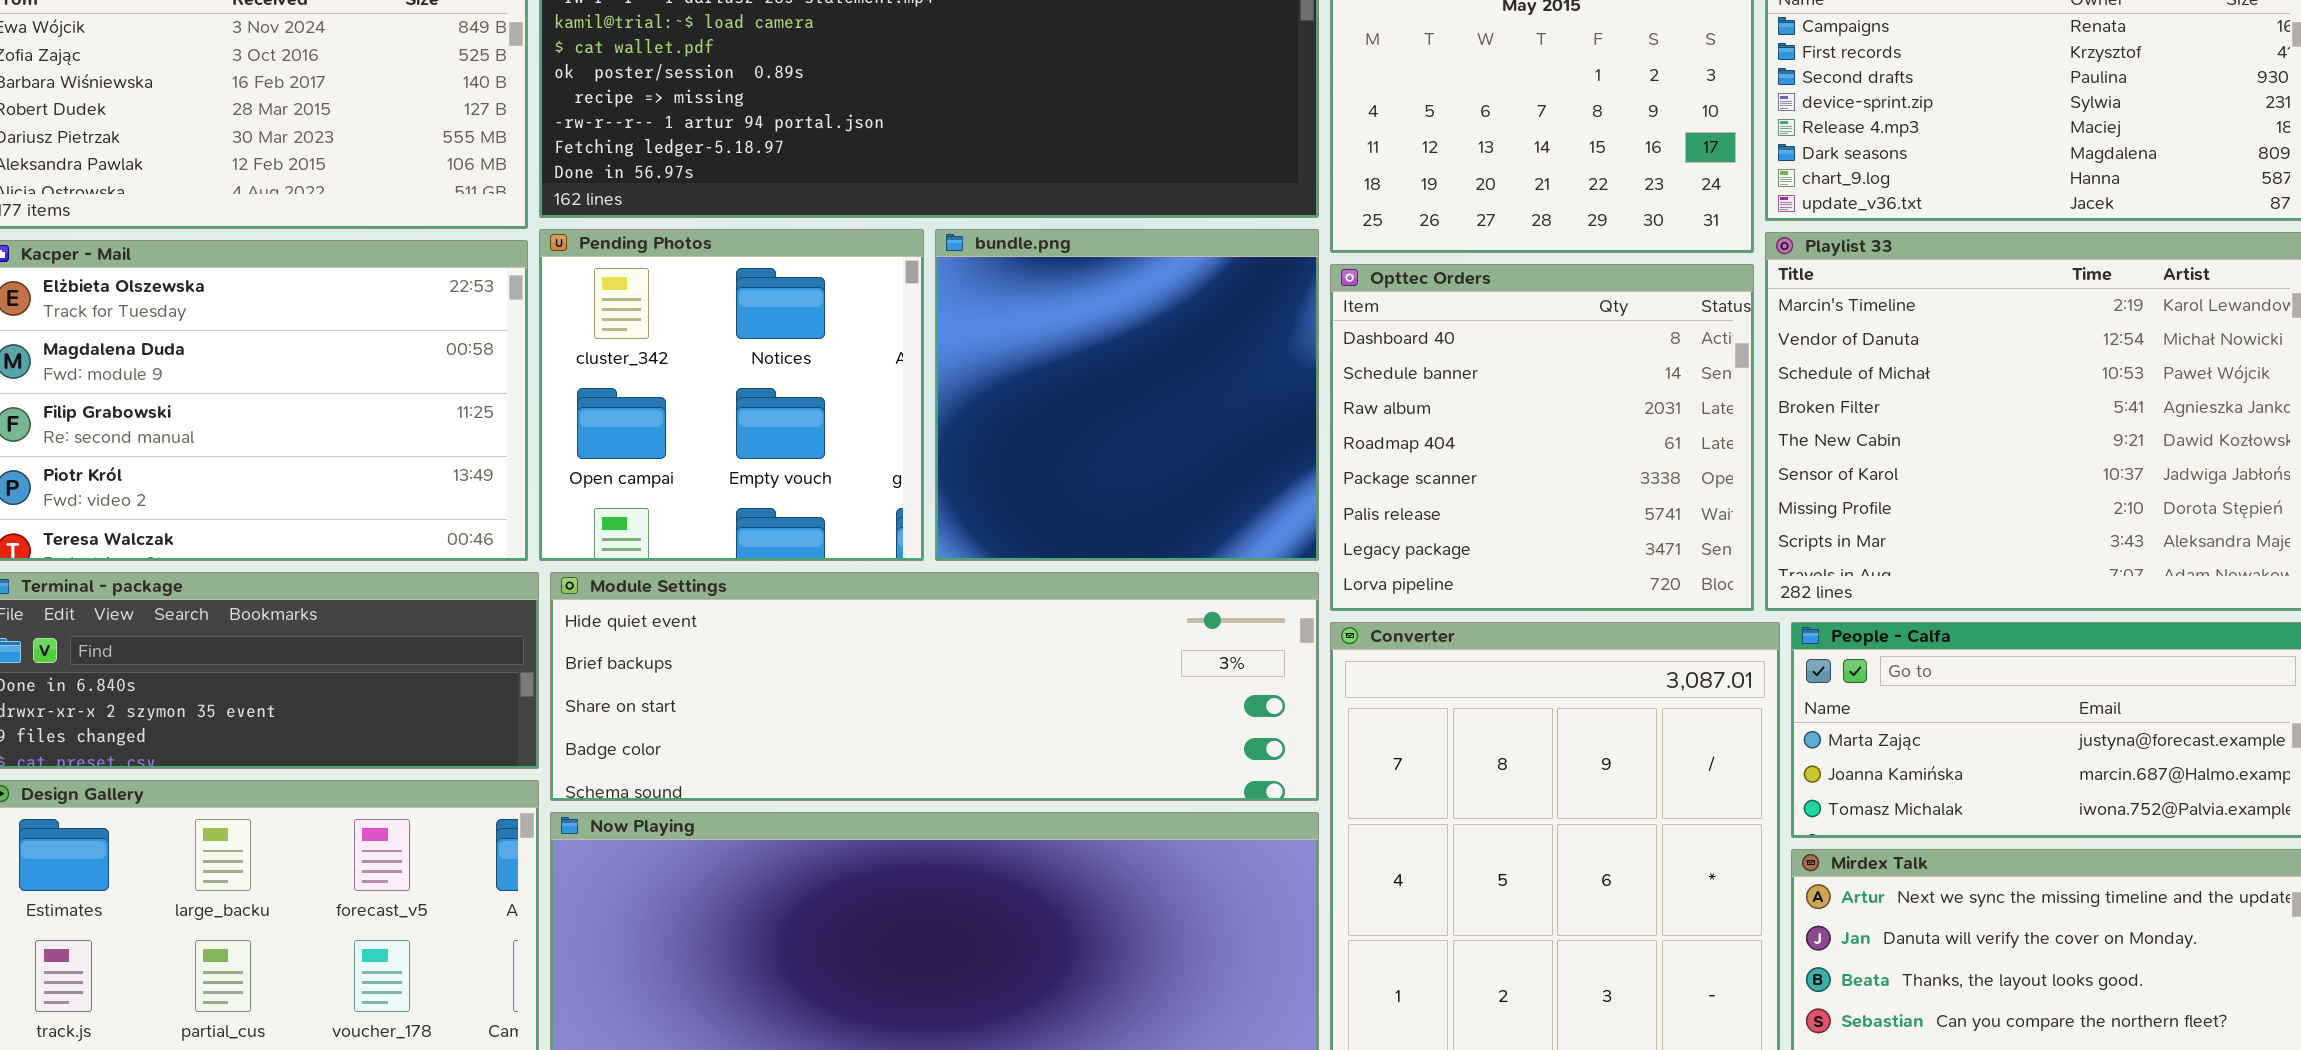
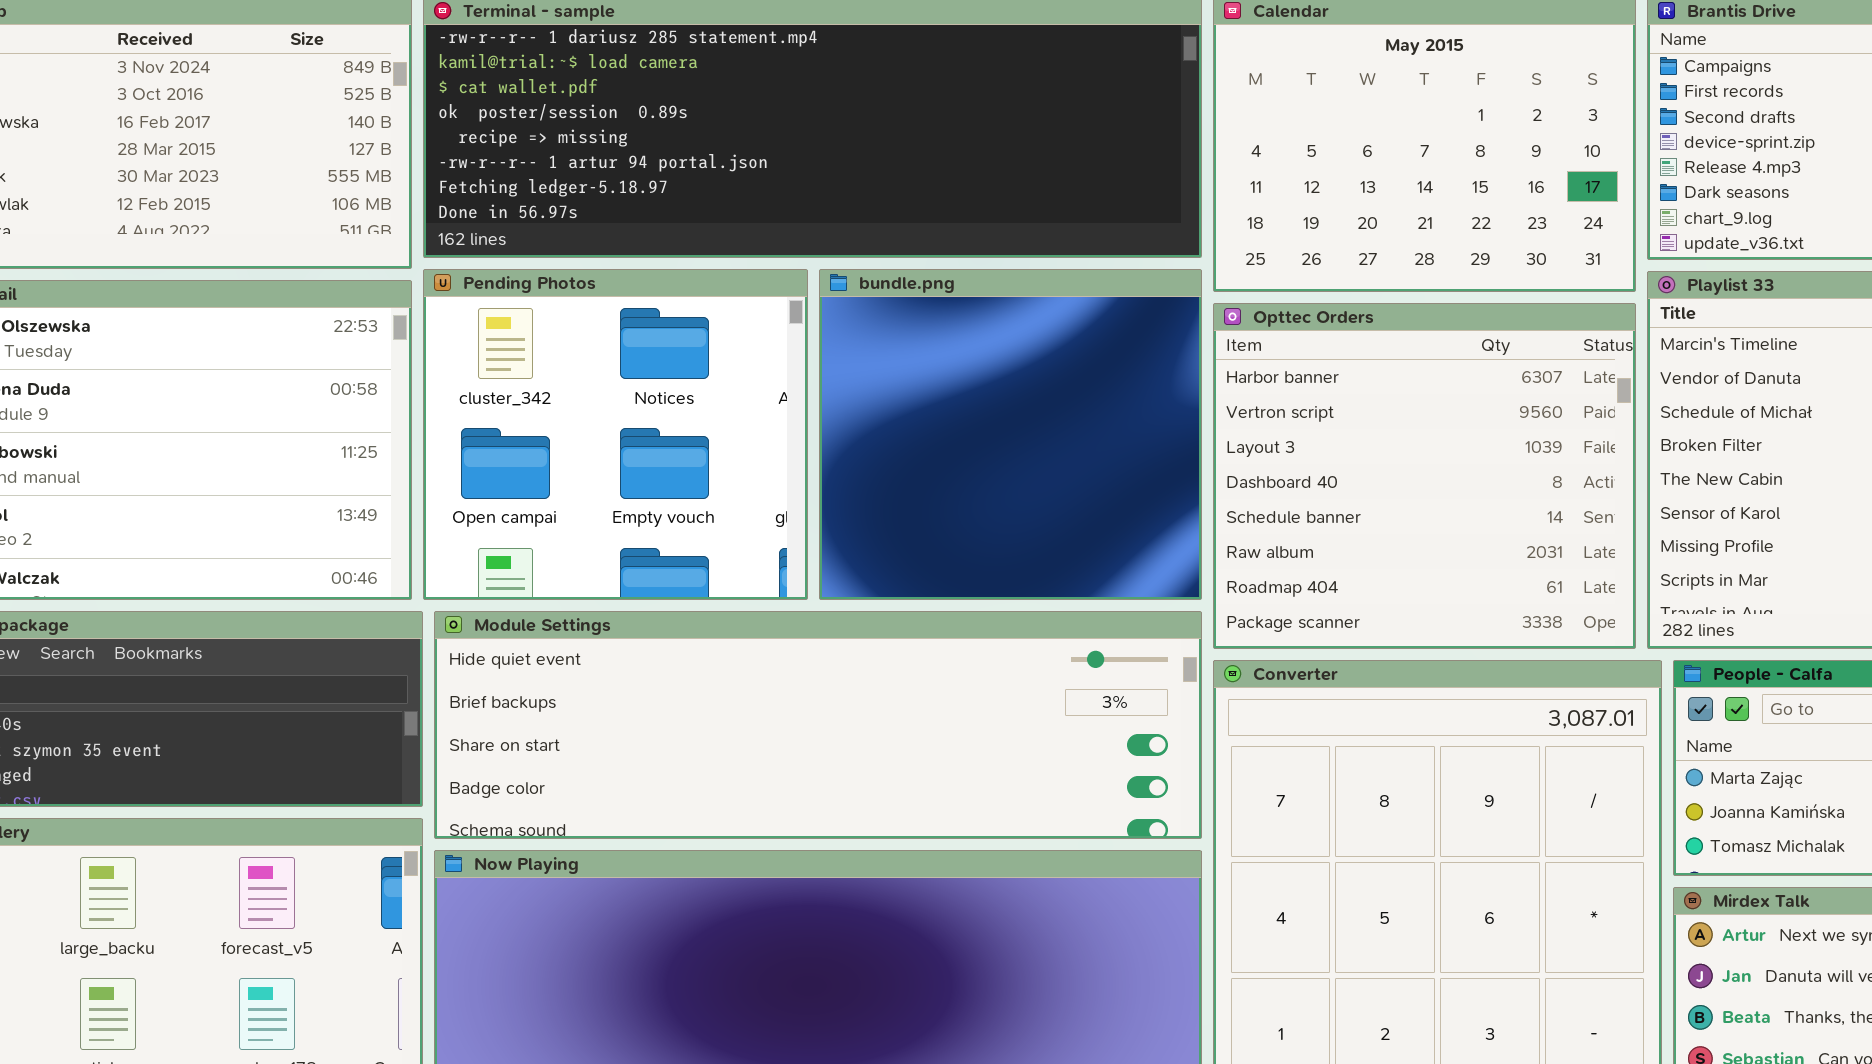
Opttec Orders: [1330,264,1754,611] -> [1213,303,1636,649], scrolled up 3 rows

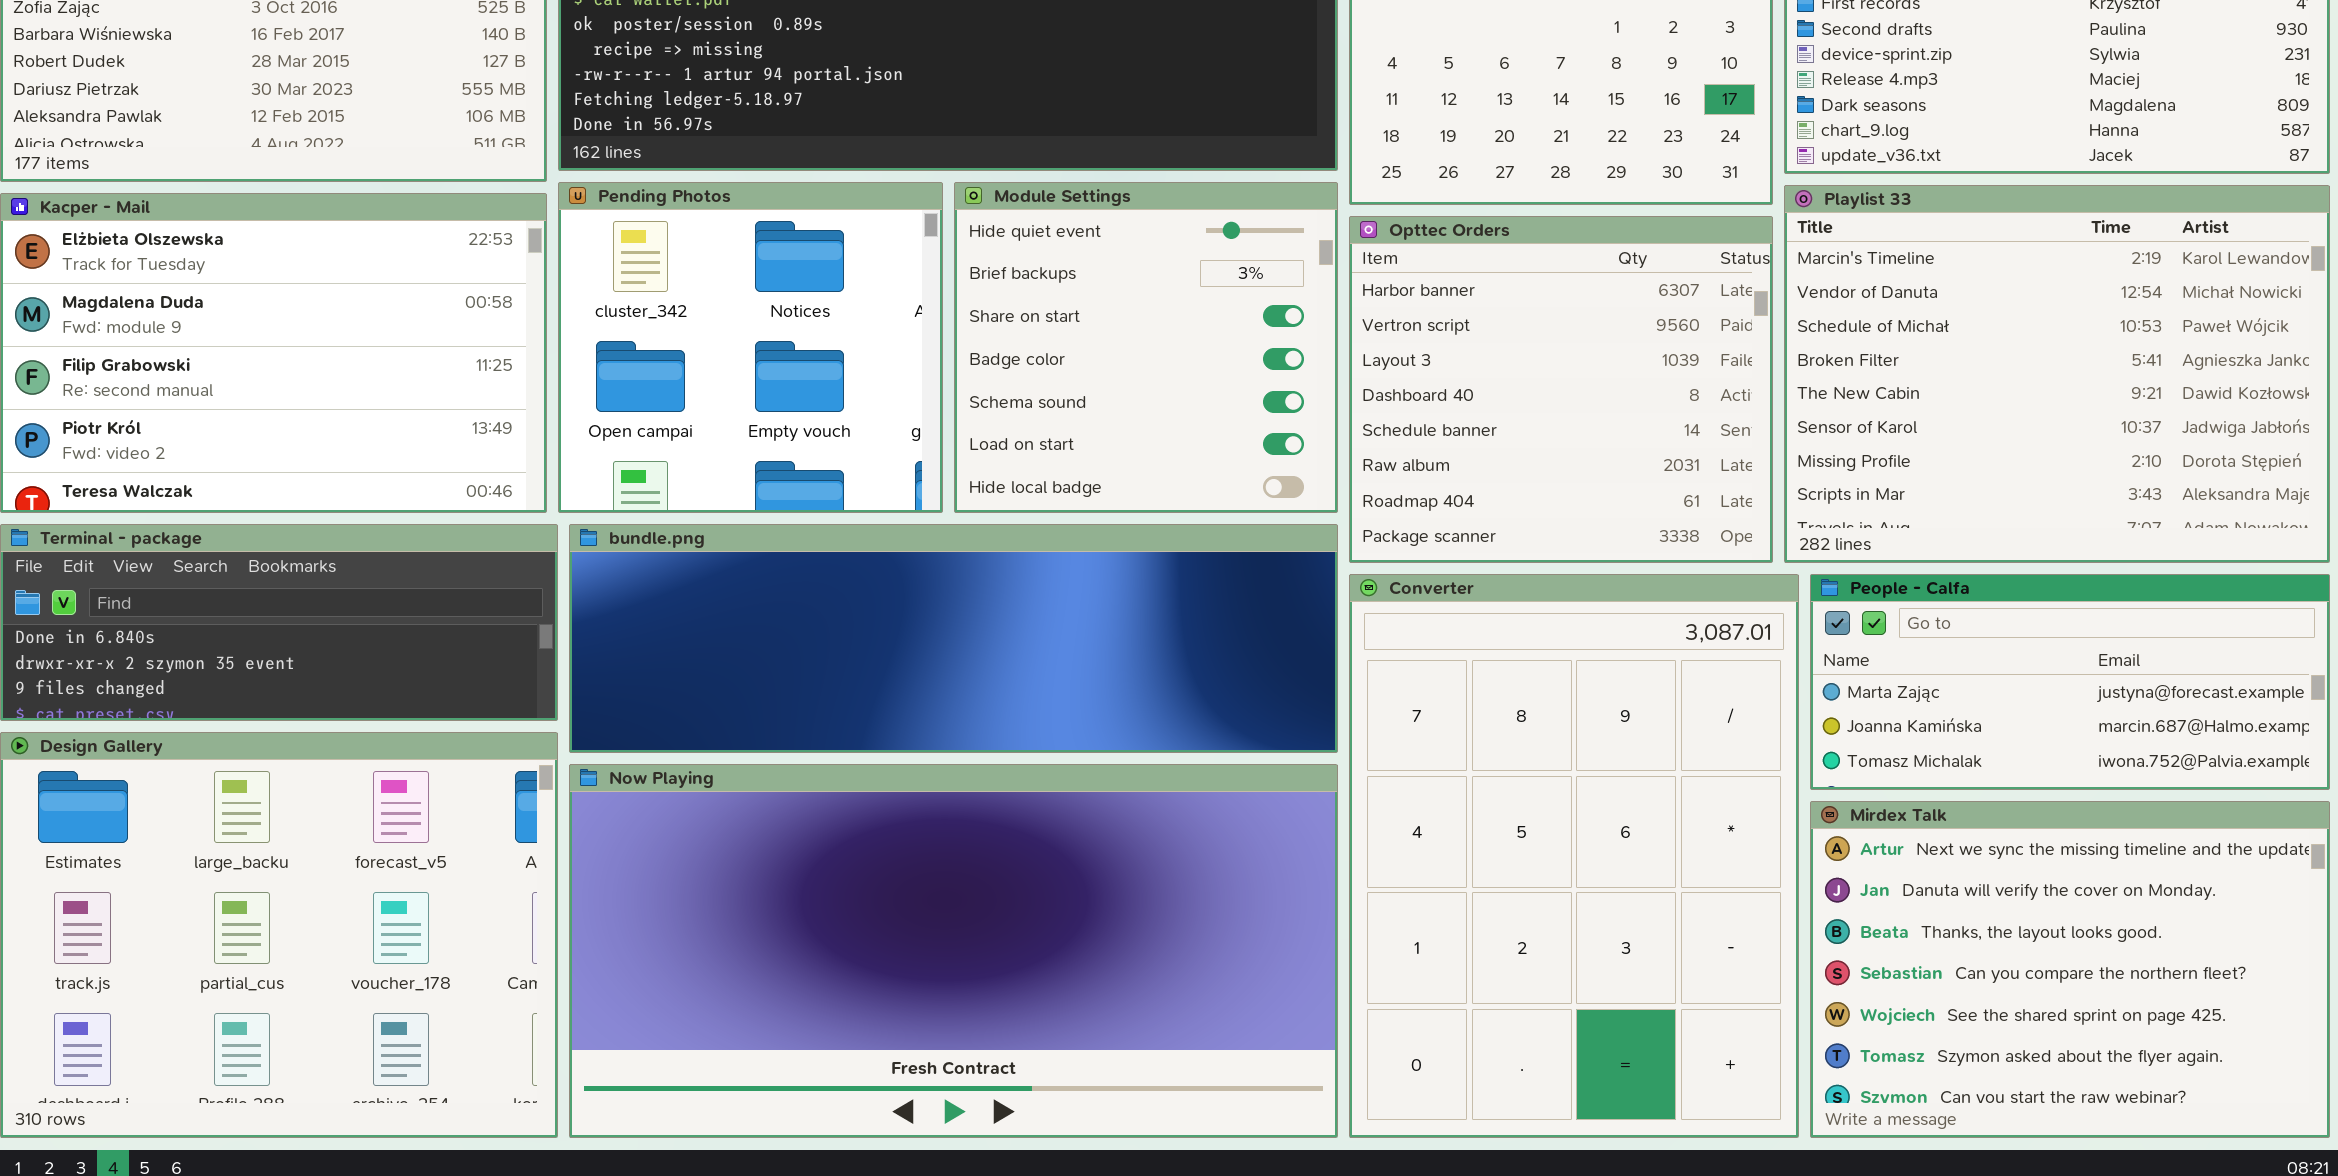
bundle.png: [819,269,1202,600] -> [569,524,1338,753], moved, resized
Module Settings: [434,611,1202,839] -> [954,182,1338,513], moved, resized

